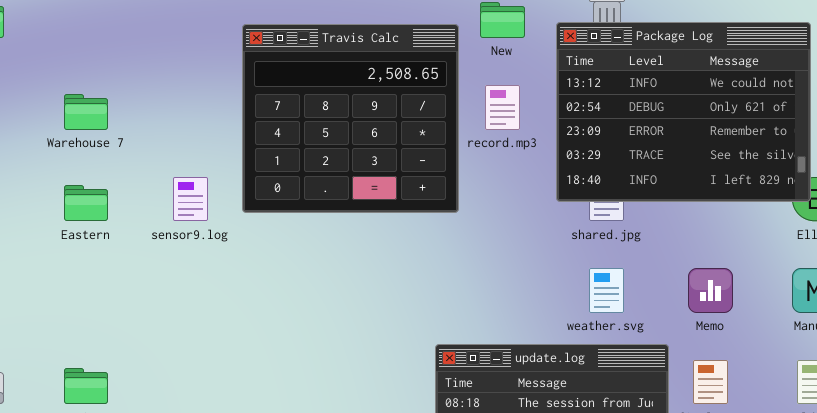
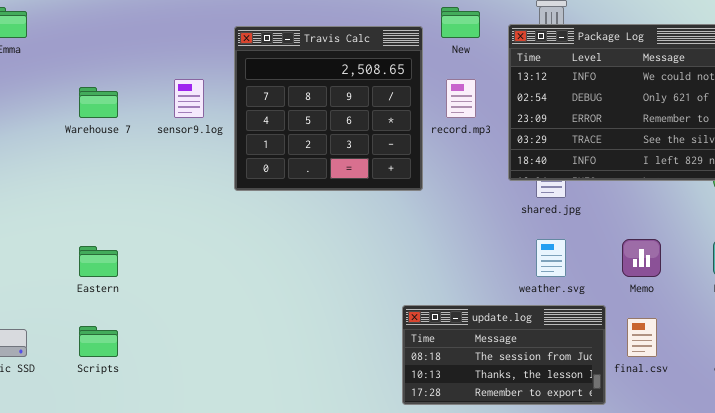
sensor9.log: [173,177,208,221] -> [174,79,204,118], moved
Eastern: [64,185,108,221] -> [79,246,118,277], moved

